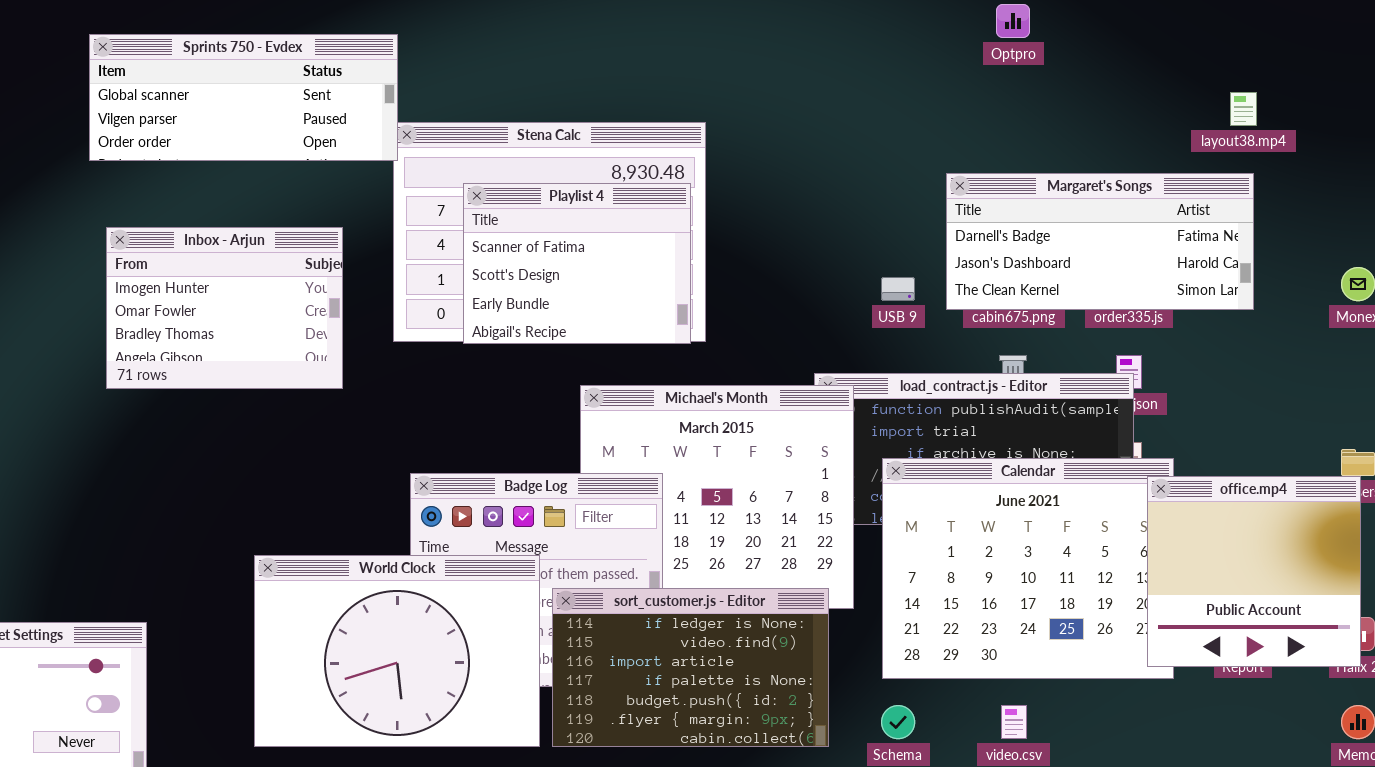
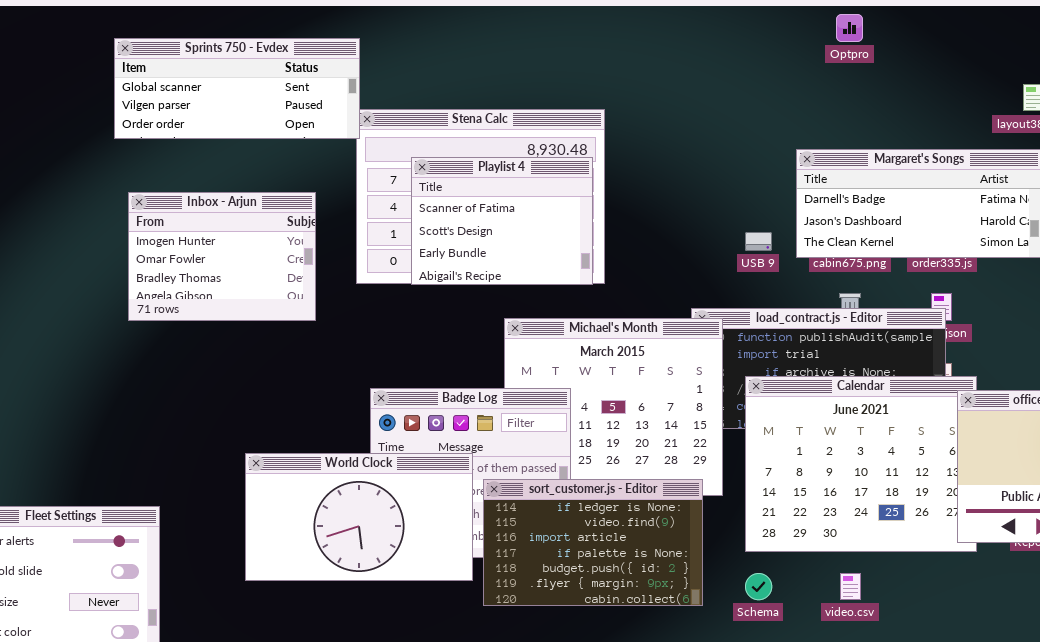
World Clock: [254,555,540,747] -> [245,453,473,581], resized

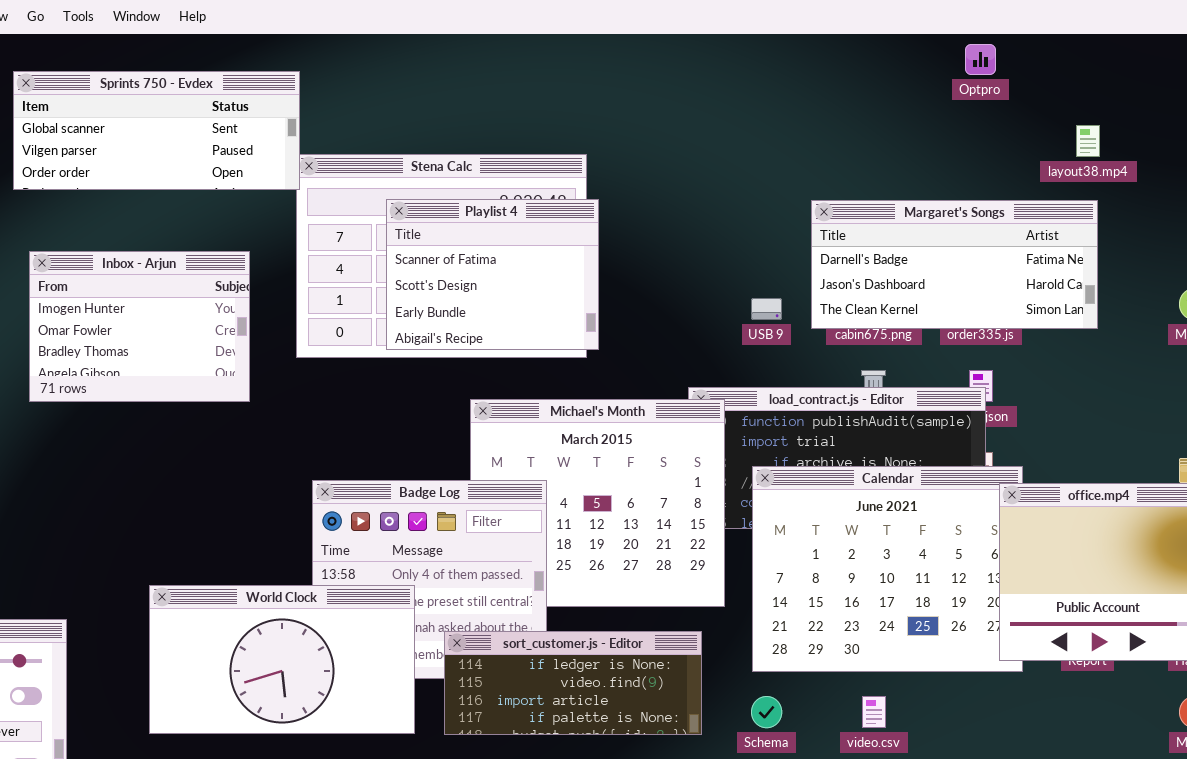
Optpro: [836,14,863,42] -> [965,44,996,75], moved
Playlist 4: [411,157,593,285] -> [386,199,599,350], moved
World Clock: [245,453,473,581] -> [149,585,415,734], moved
sort_customer.js - Editor: [483,479,703,606] -> [444,631,702,735], resized

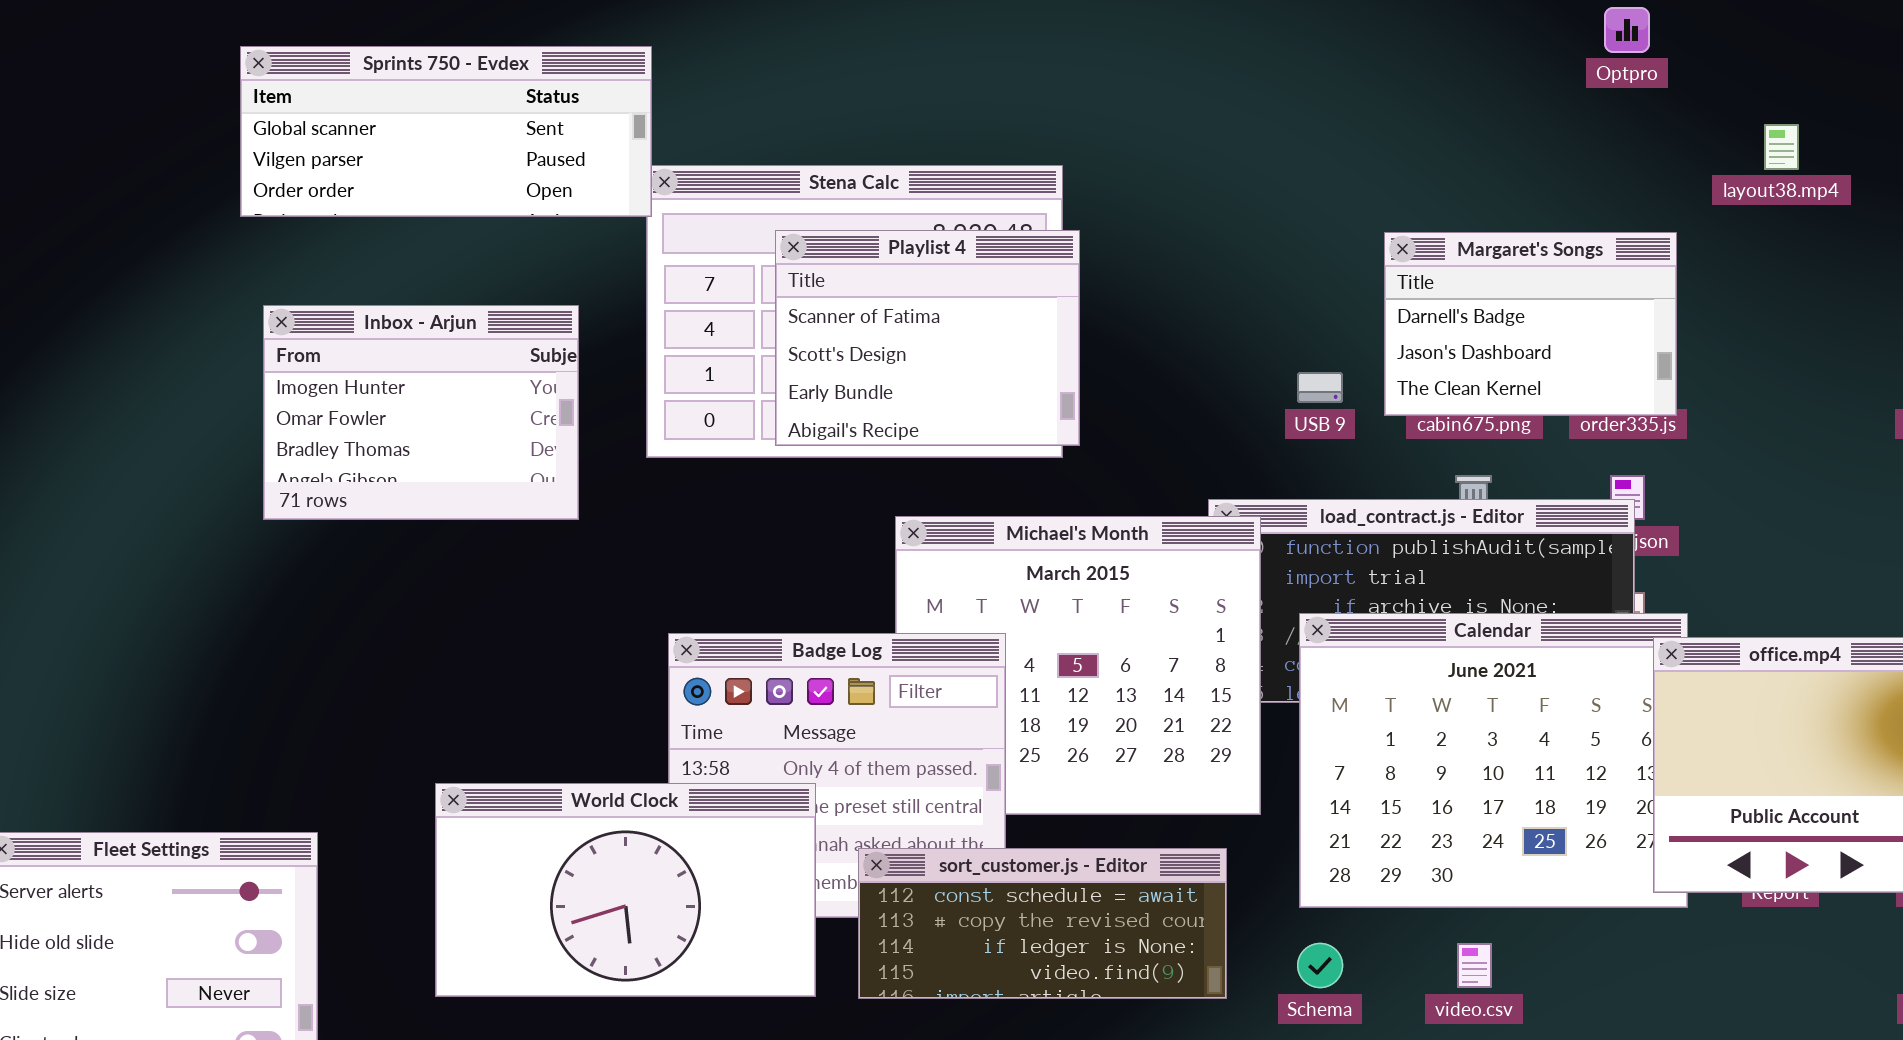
Margaret's Songs: [811,200,1098,329] -> [1384,232,1677,416], resized
sort_customer.js - Editor: [444,631,702,735] -> [858,848,1227,999], scrolled up 2 rows

